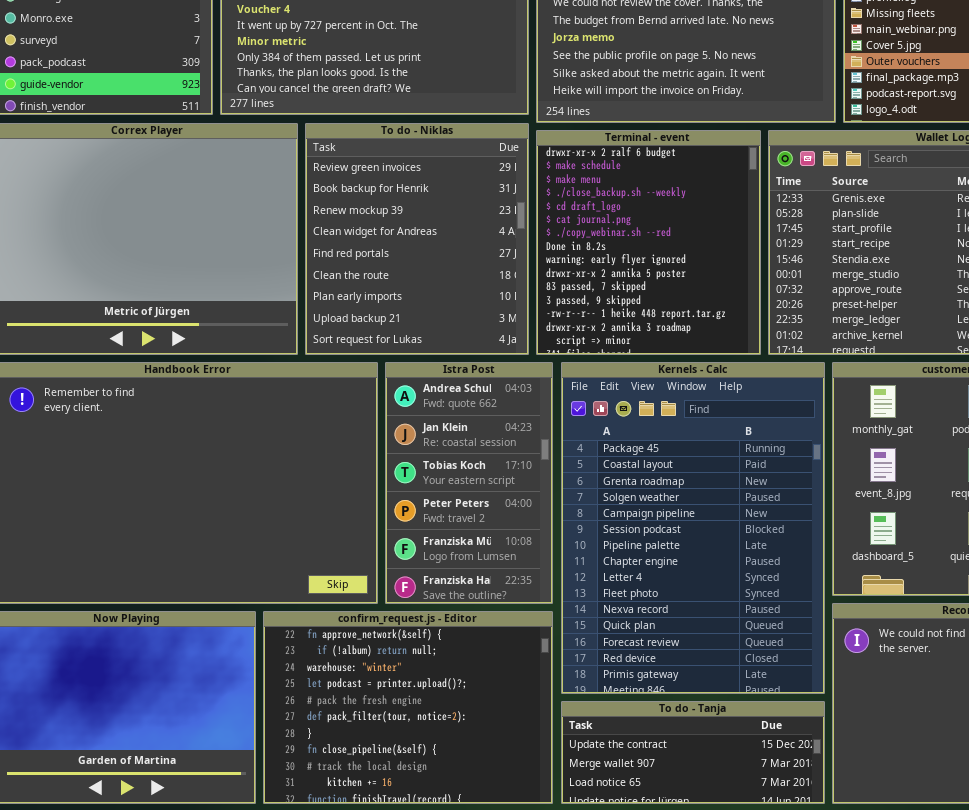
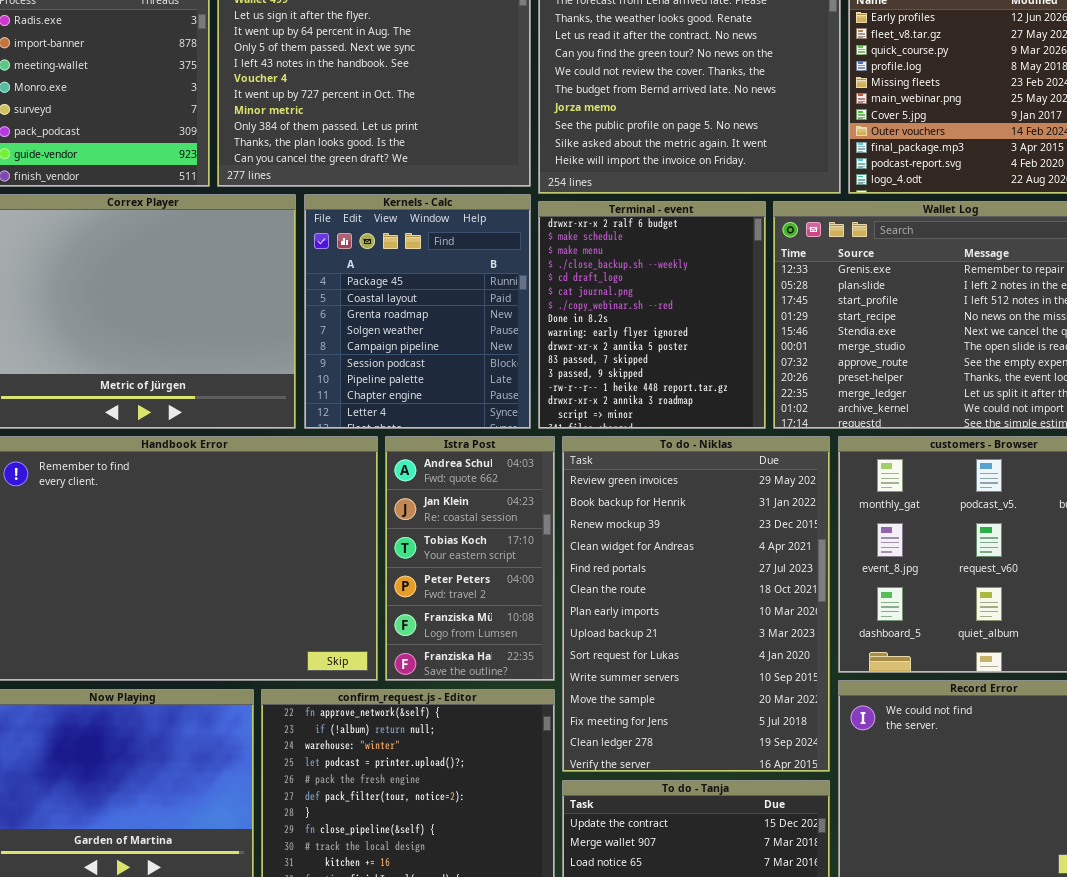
To do - Niklas: [305,123,529,355] -> [562,436,830,772], moved, resized
Kernels - Calc: [561,362,825,694] -> [304,194,531,429], moved, resized

